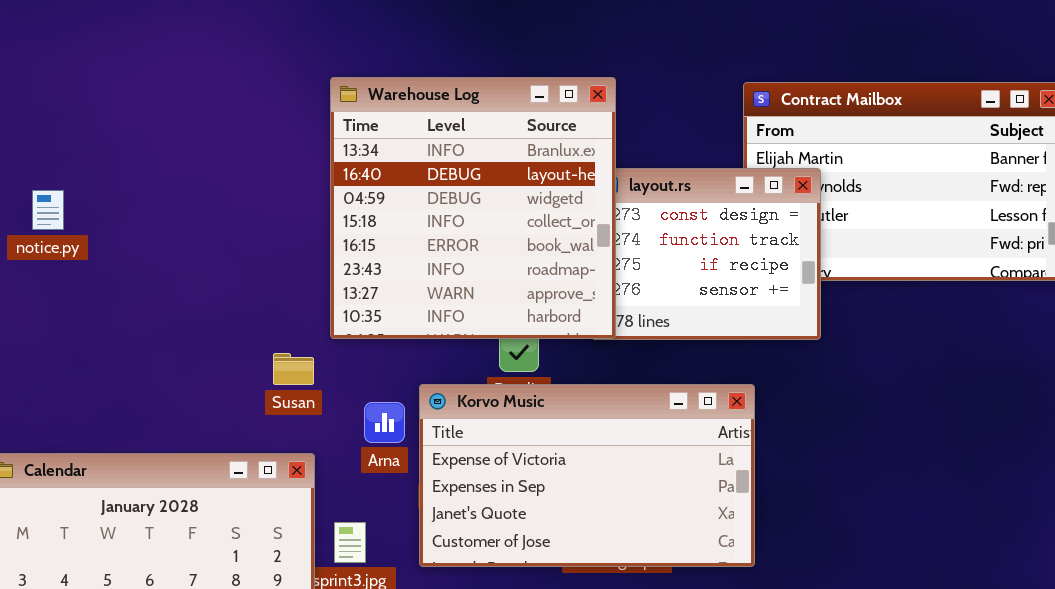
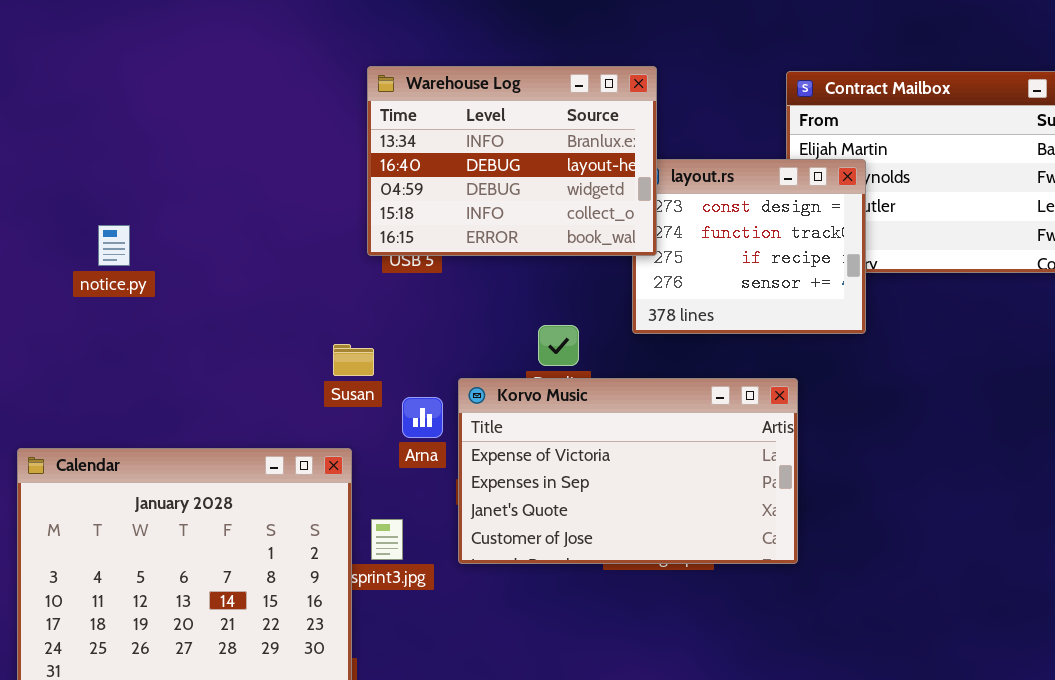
Warehouse Log: [330,77,616,339] -> [367,66,657,256], resized
notice.py: [32,190,64,230] -> [98,225,130,266], moved
Susan: [273,353,314,385] -> [333,344,374,376], moved

